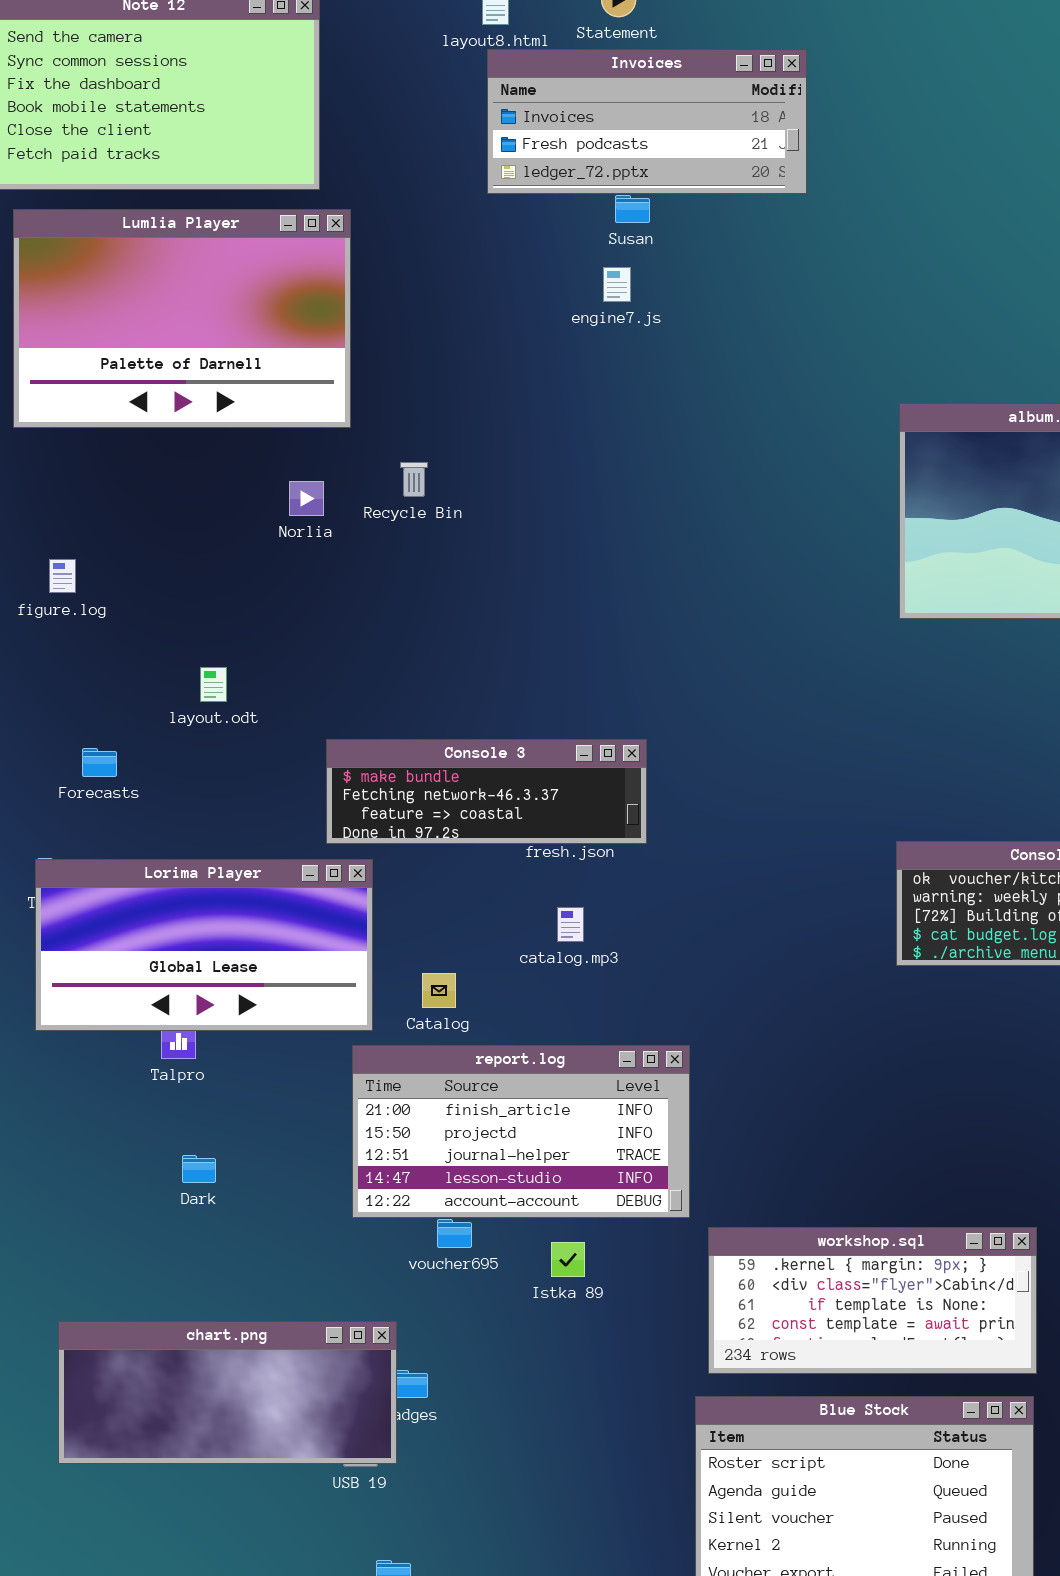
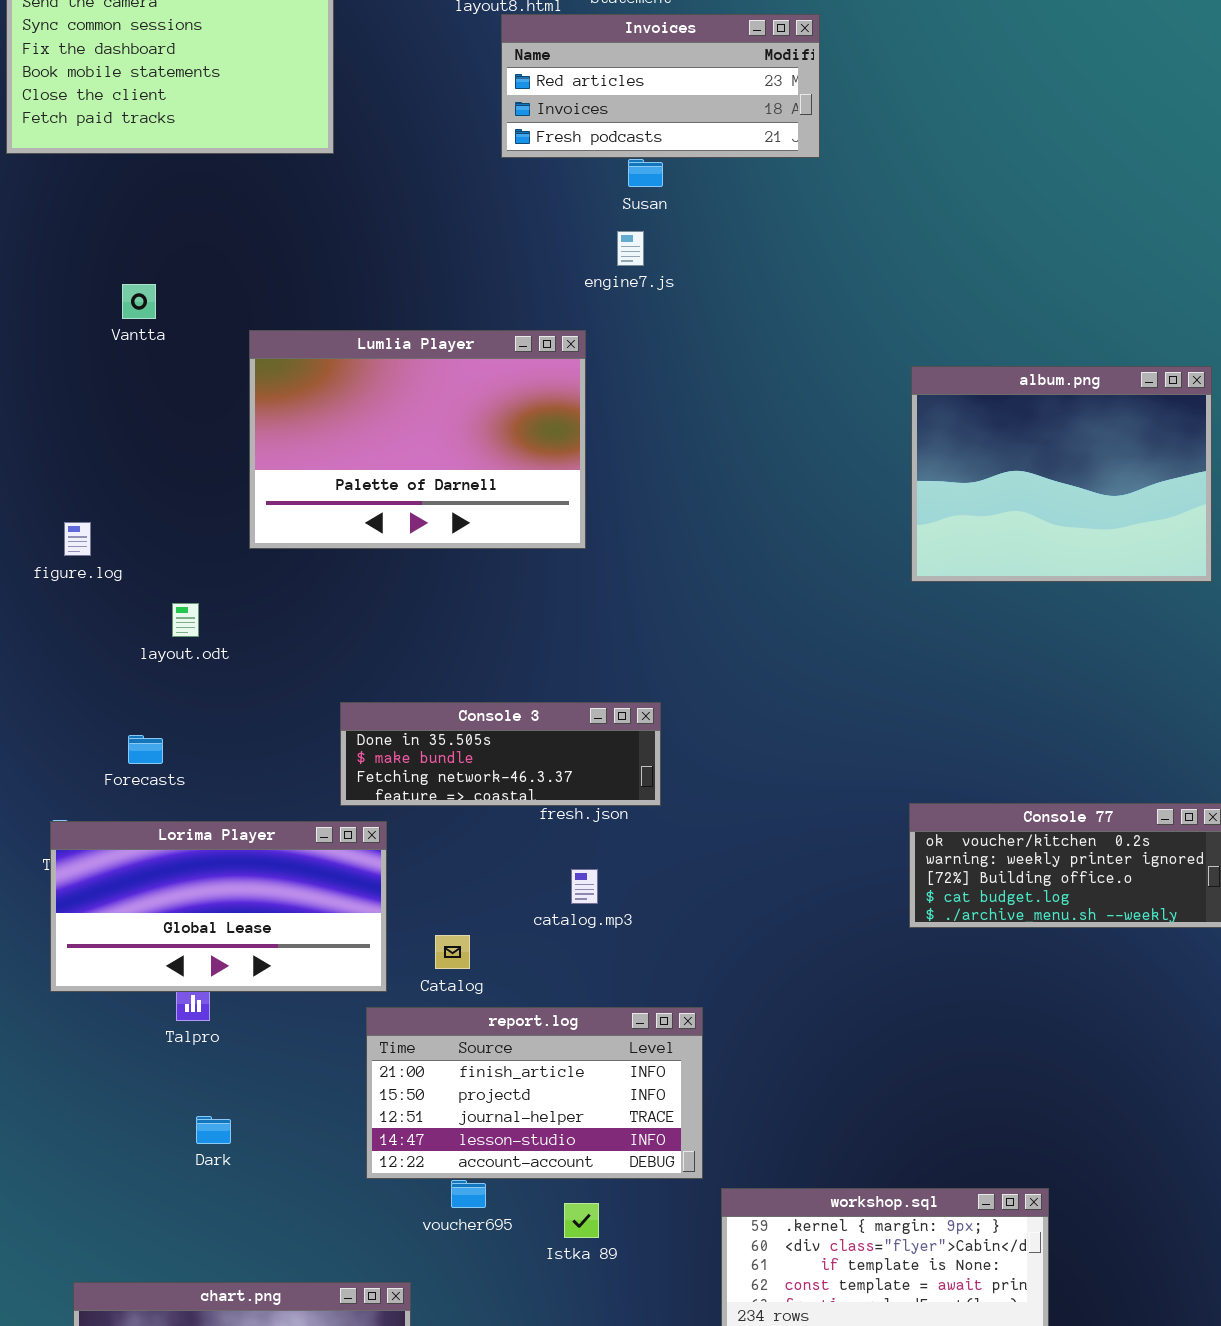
Invoices: [487,49,807,194] -> [501,14,820,158], scrolled up 1 row
Lumlia Player: [13,209,351,428] -> [249,330,586,549], moved
layout.odt: [200,667,227,702] -> [172,603,199,637], moved
Console 3: [326,739,647,844] -> [340,702,661,806], scrolled up 1 row
Forecasts: [82,748,117,777] -> [128,735,163,764], moved

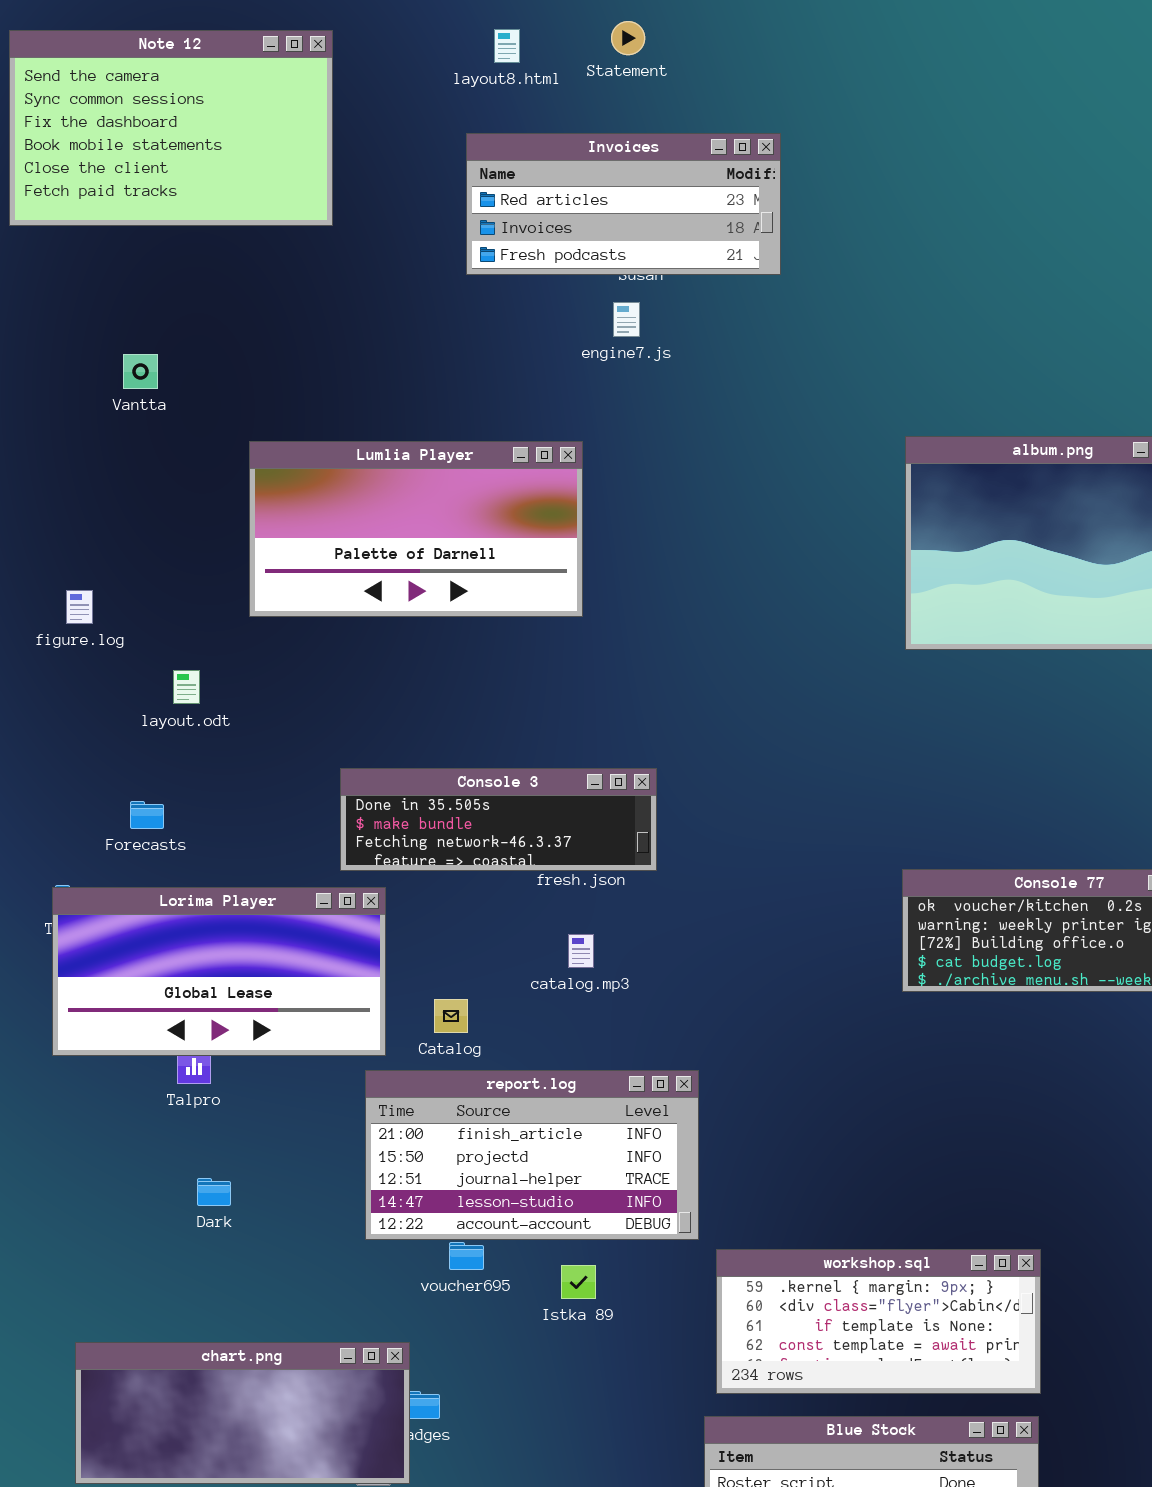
Invoices: [501,14,820,158] -> [466,133,781,275], moved
Lumlia Player: [249,330,586,549] -> [249,441,583,617], resized

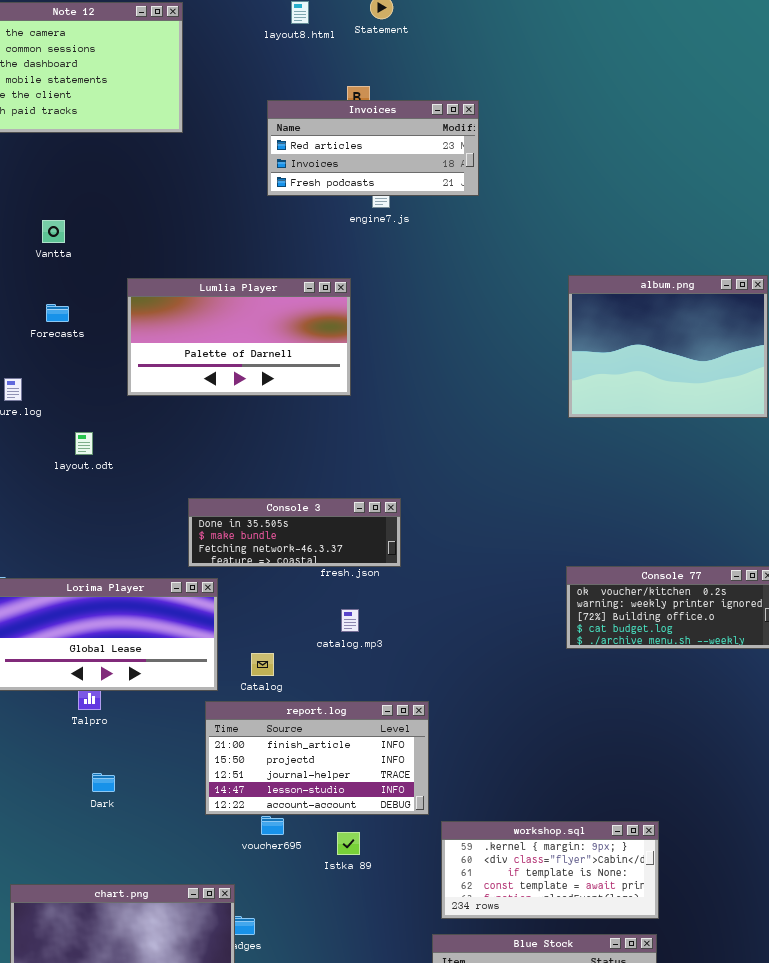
Invoices: [466,133,781,275] -> [267,100,479,196], moved
Forecasts: [130,801,164,829] -> [46,304,69,322], moved

